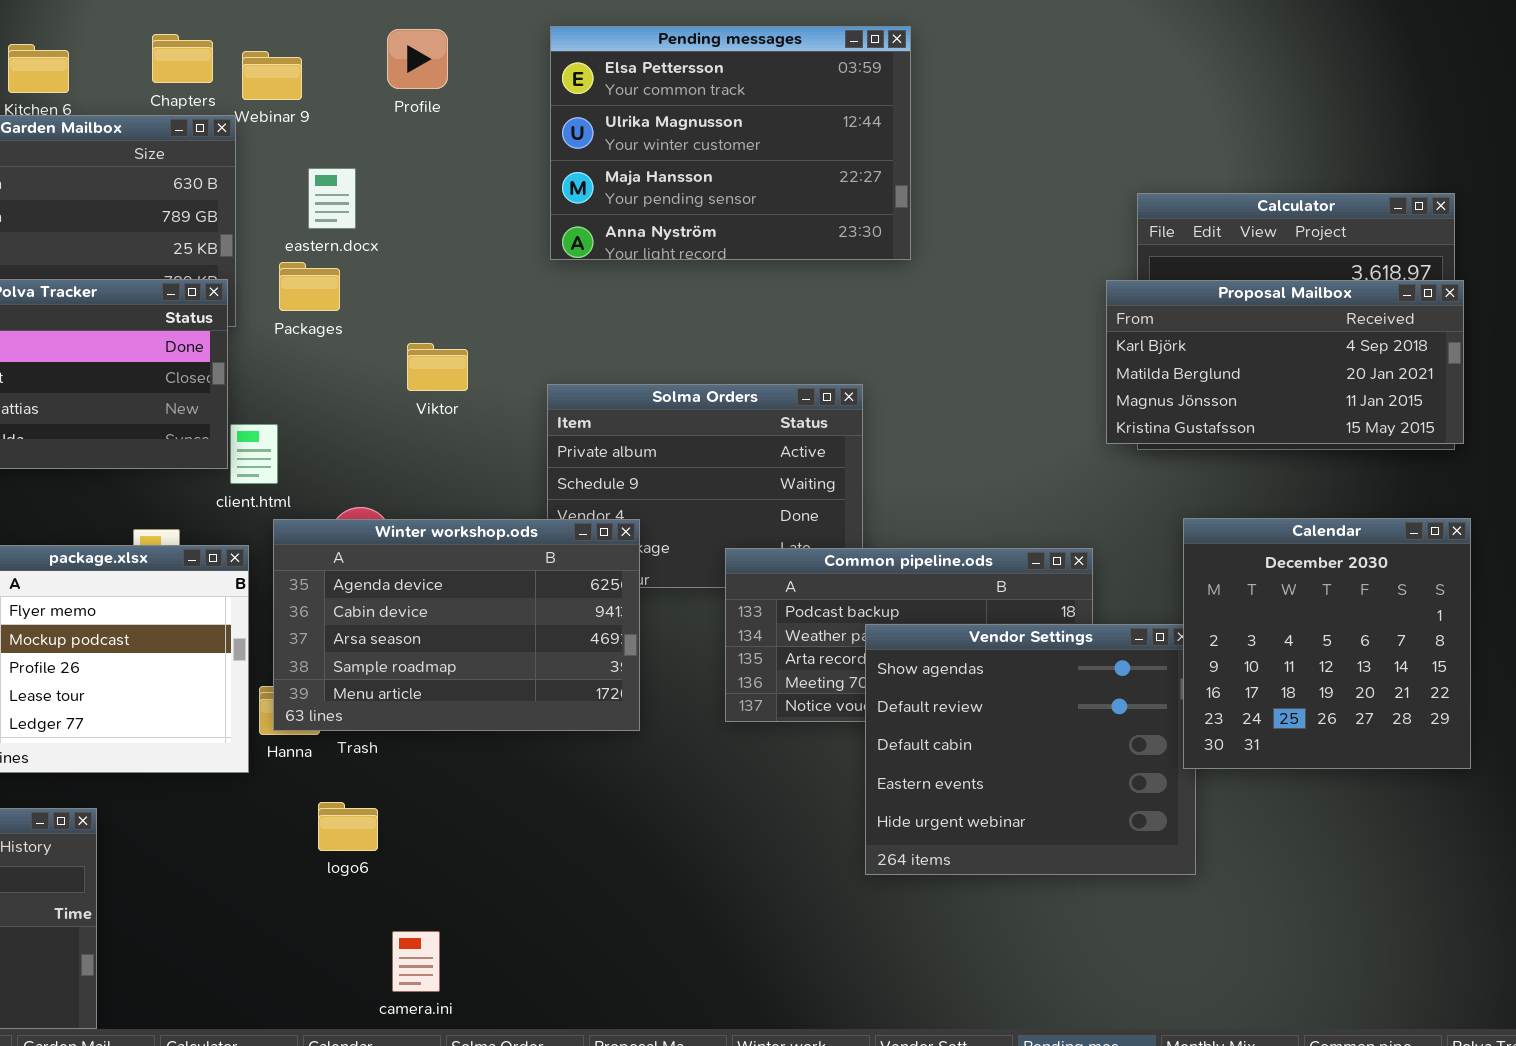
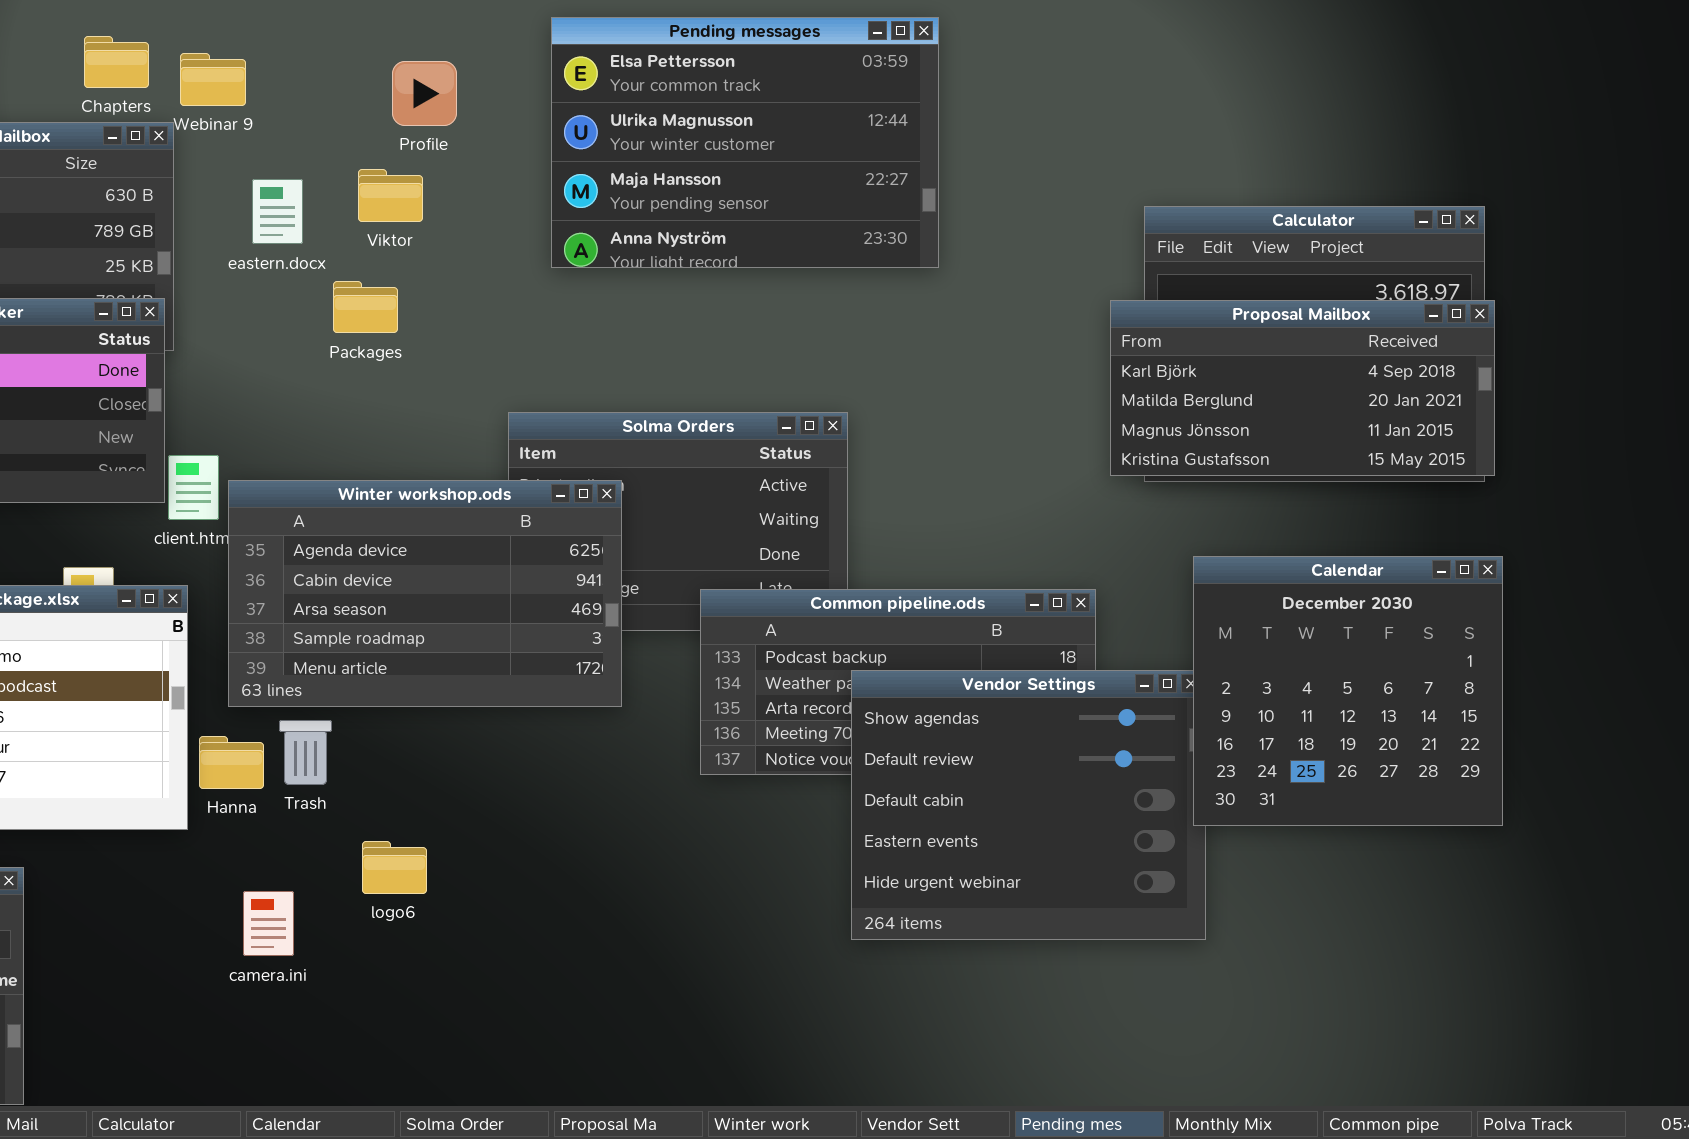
Pending messages: [550,26,911,260] -> [551,17,939,268], moved
Profile: [387,29,448,89] -> [392,61,457,126], moved
Packages: [279,262,340,311] -> [333,281,398,333], moved
Viktor: [407,343,468,391] -> [358,169,423,222], moved
Winter workshop.ods: [273,519,640,731] -> [228,480,622,707], moved
logo6: [318,802,378,851] -> [362,841,427,894], moved
camera.ini: [392,931,440,992] -> [243,891,294,956], moved

